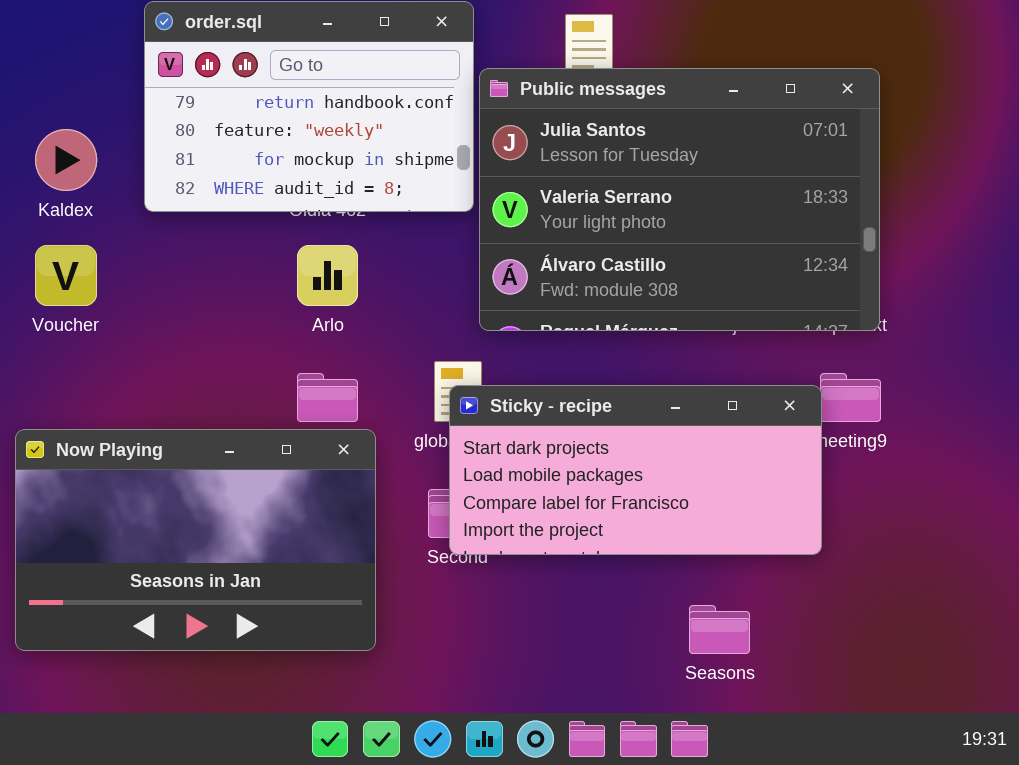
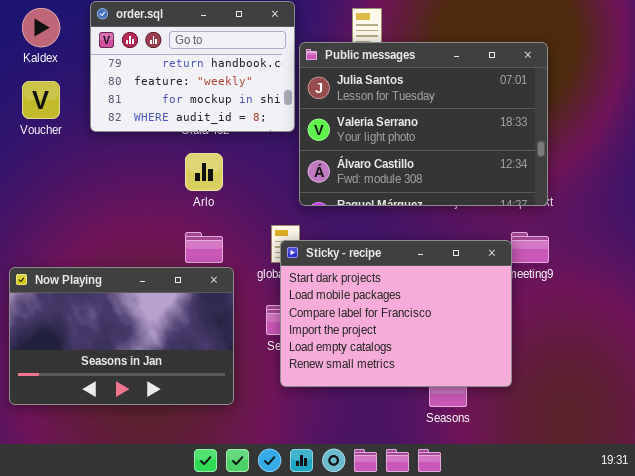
Kaldex: [35,129,97,191] -> [22,8,60,47], moved
Voucher: [35,245,97,306] -> [22,81,60,119], moved
Sticky - recipe: [449,385,822,555] -> [280,240,512,387], resized

